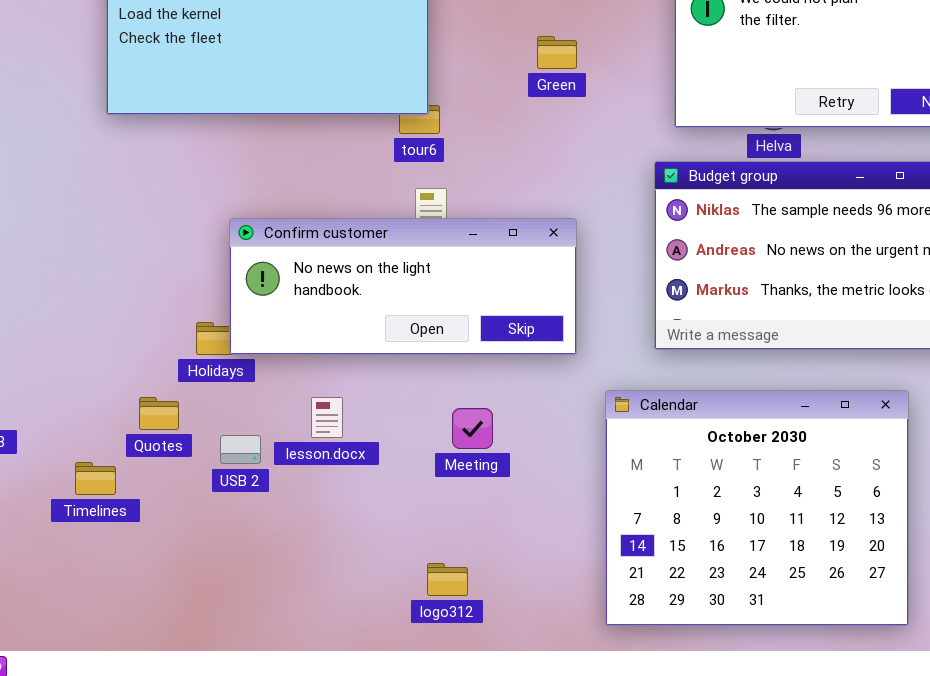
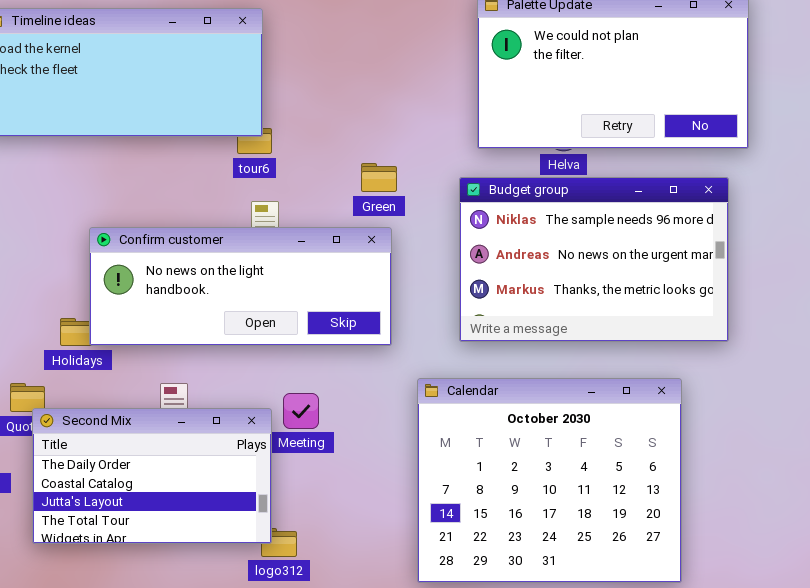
Green: [537,36,577,69] -> [361,163,397,192], moved
Second Mix: none -> [32,408,272,544], opened

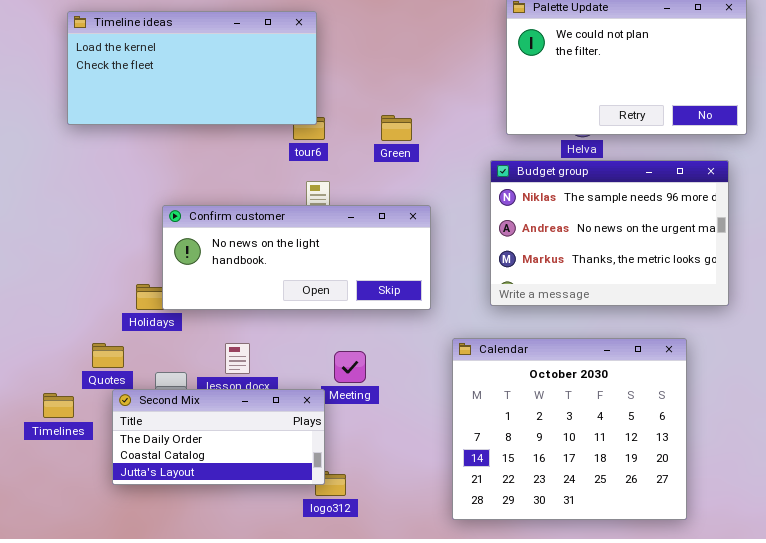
Green: [361,163,397,192] -> [381,115,412,141], moved
Second Mix: [32,408,272,544] -> [112,389,325,485], resized

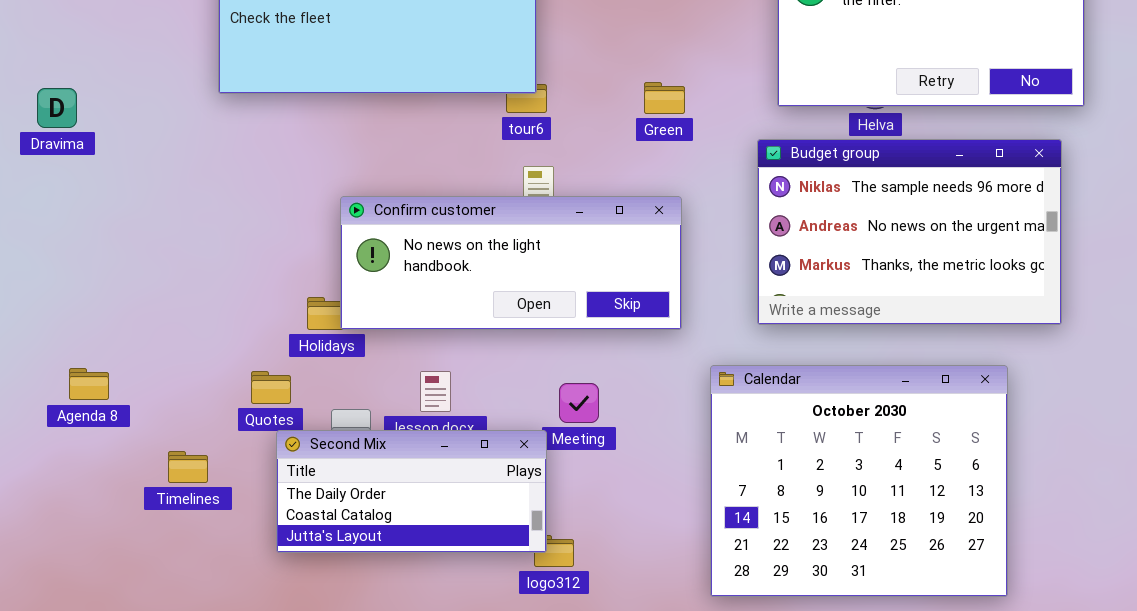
Green: [381,115,412,141] -> [644,82,685,114], moved
Timelines: [43,393,74,418] -> [168,451,208,483], moved

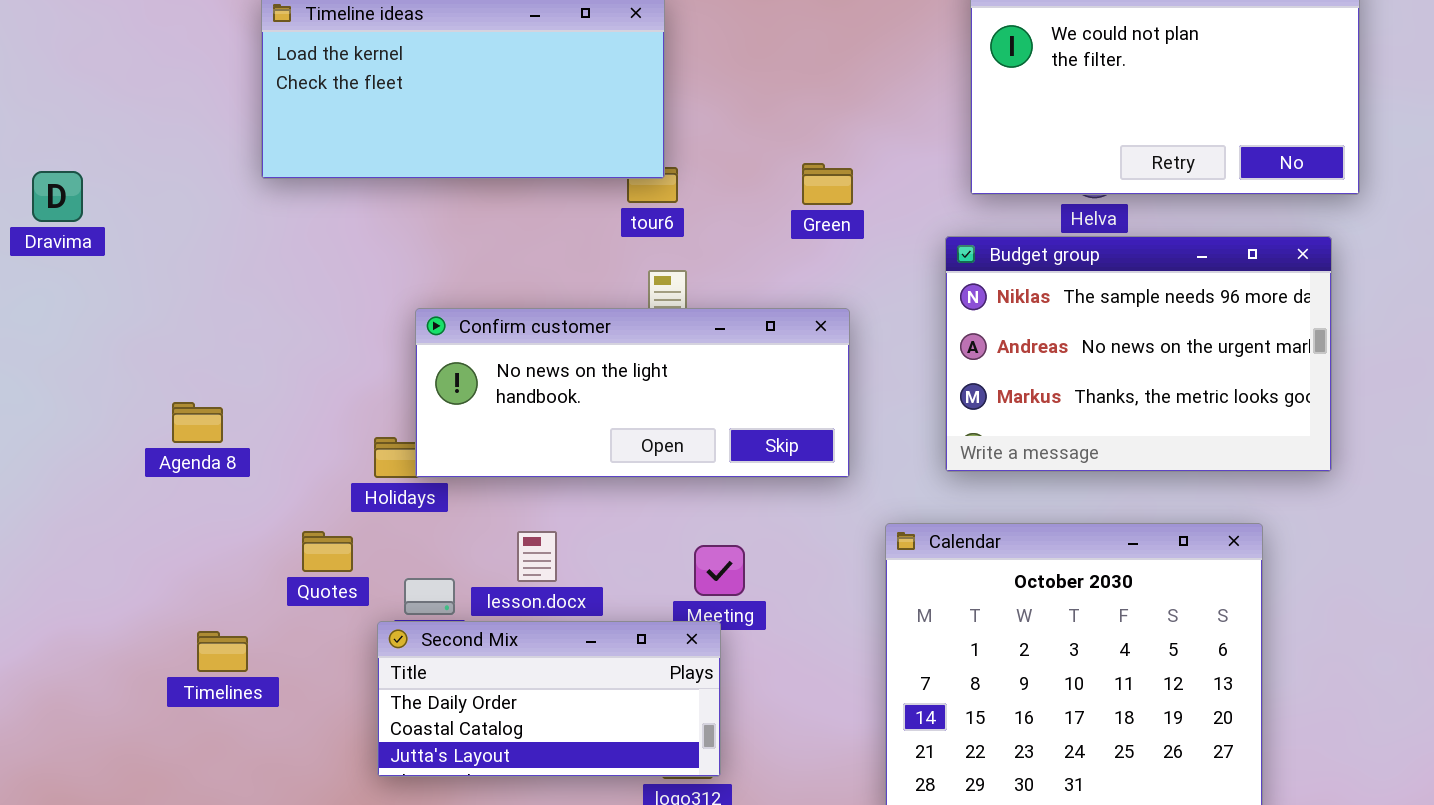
Agenda 8: [69,368,109,400] -> [172,402,223,443], moved
Second Mix: [276,430,547,553] -> [377,621,721,777], moved

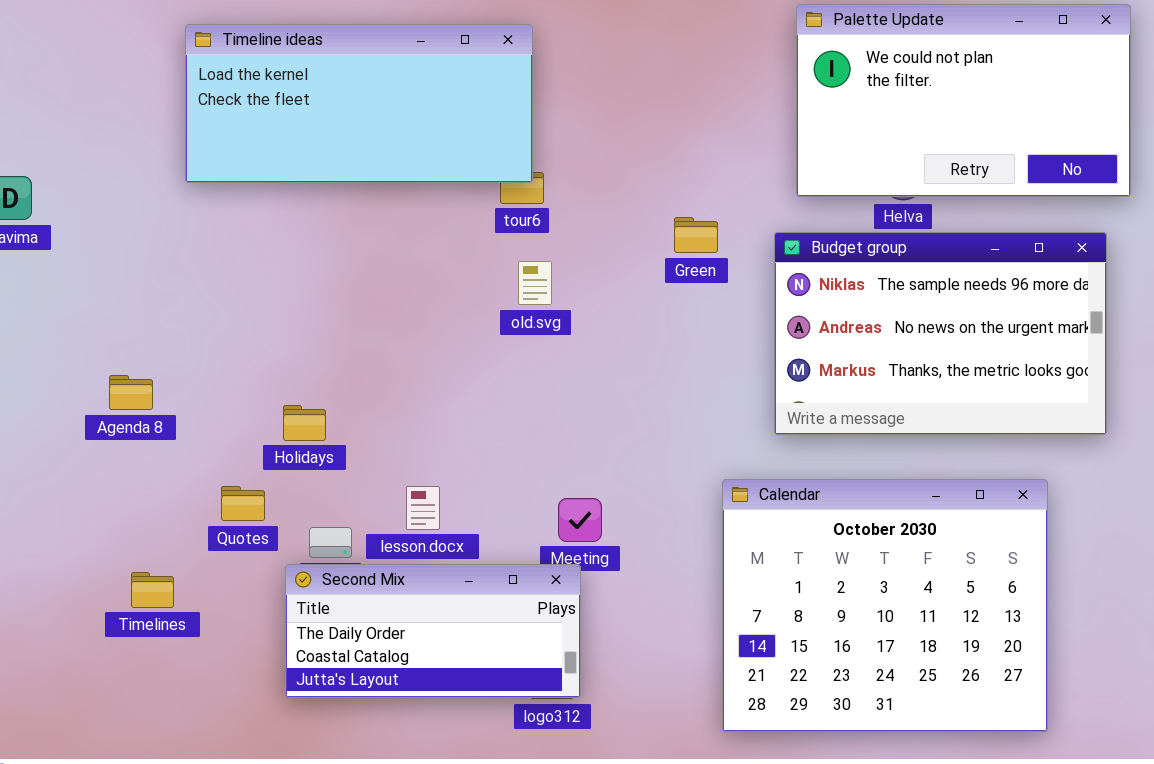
Green: [802,163,853,205] -> [674,217,718,253], moved
Confirm customer: [415,308,850,478] -> none, closed

